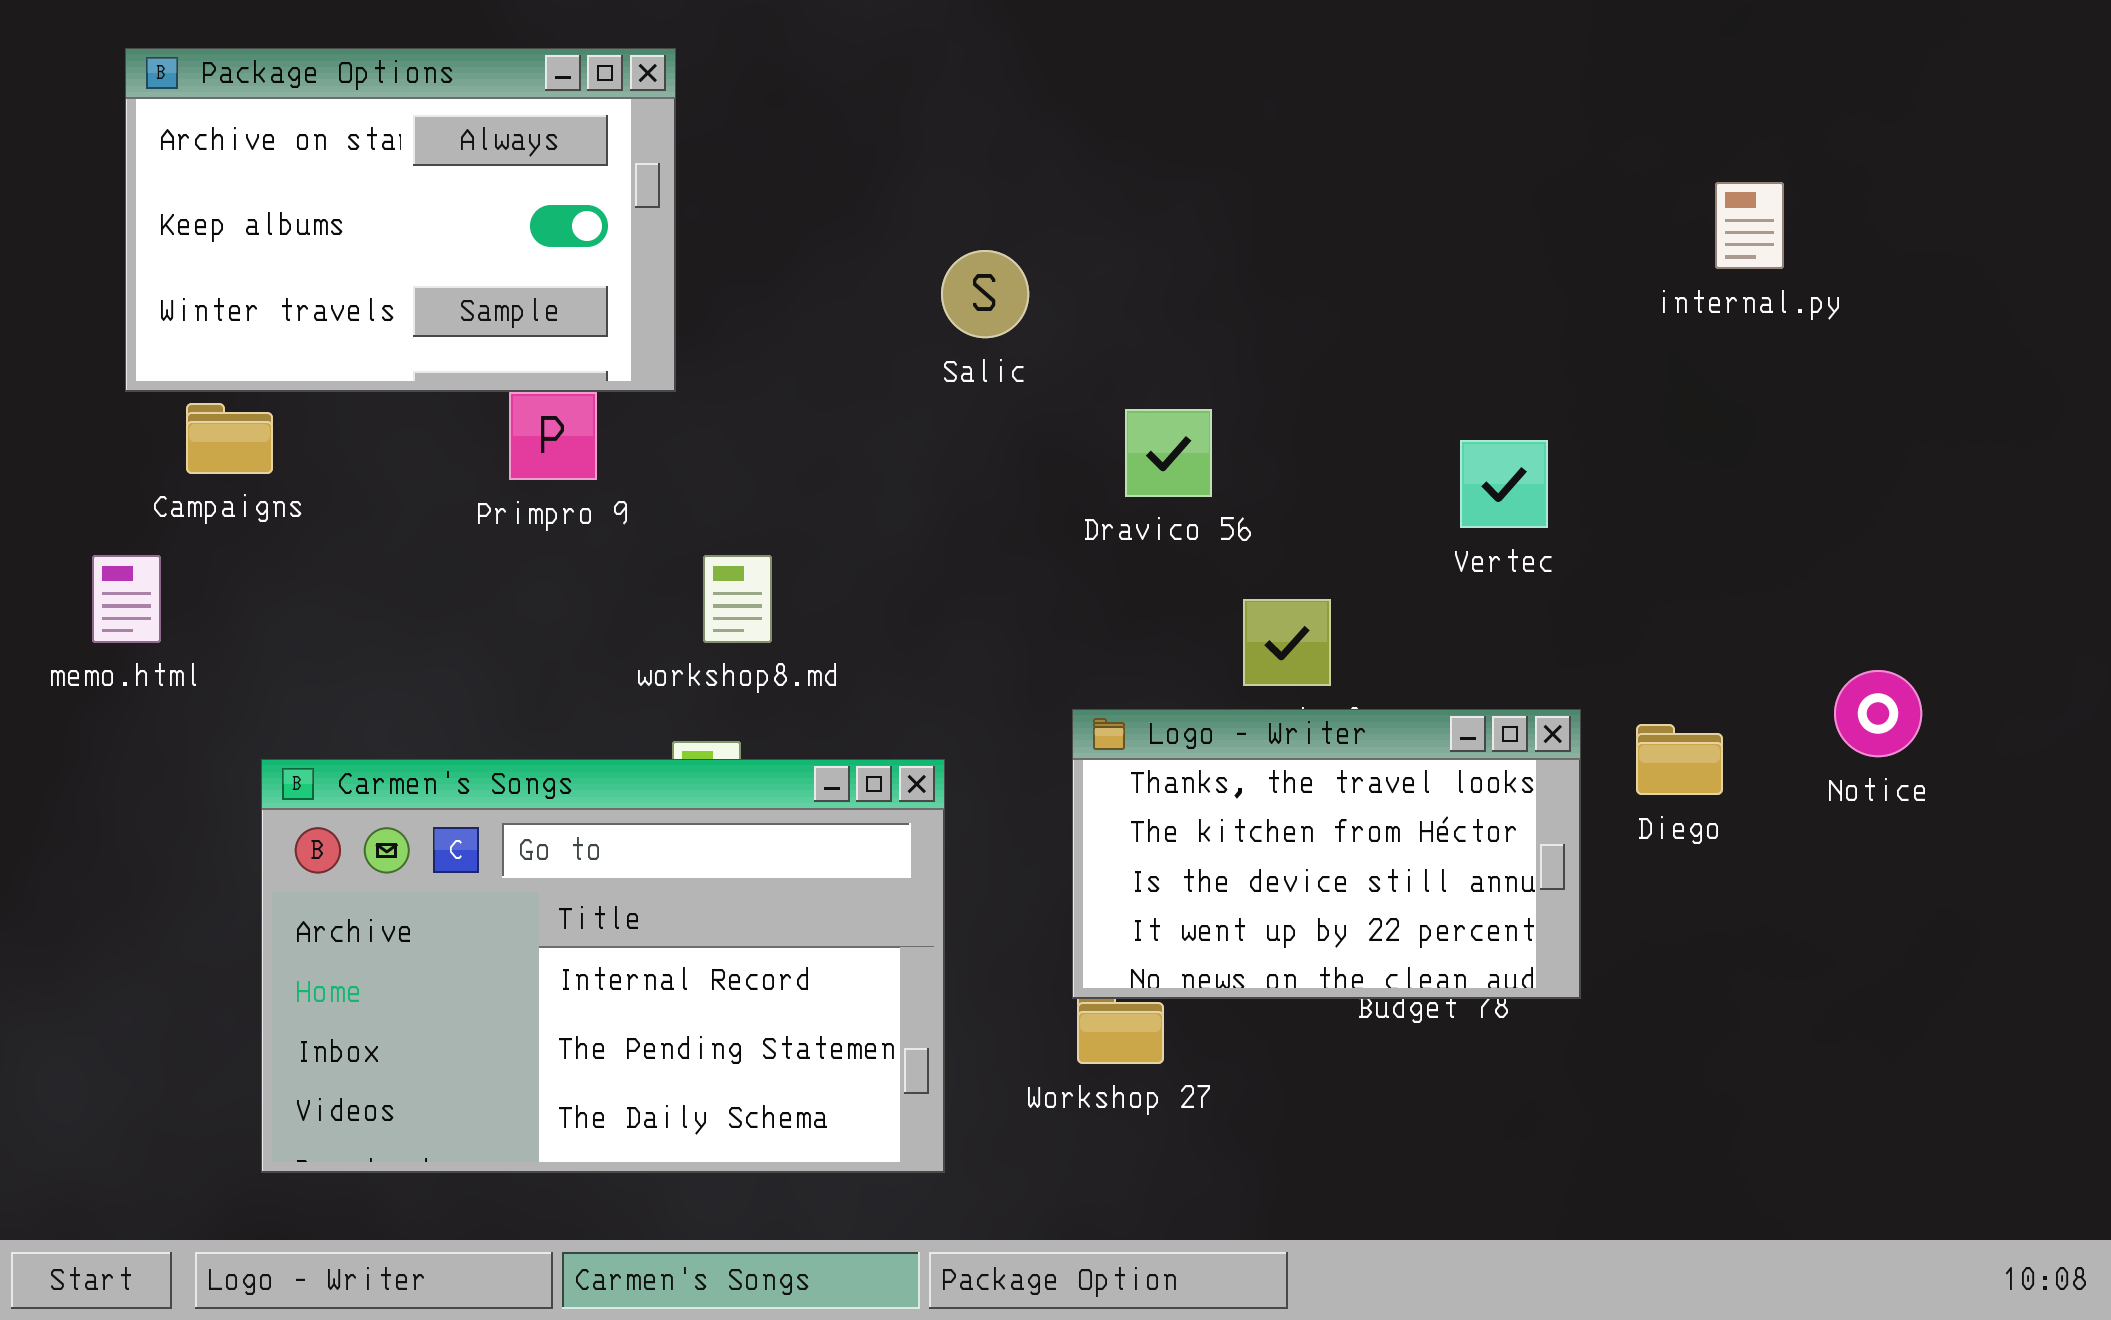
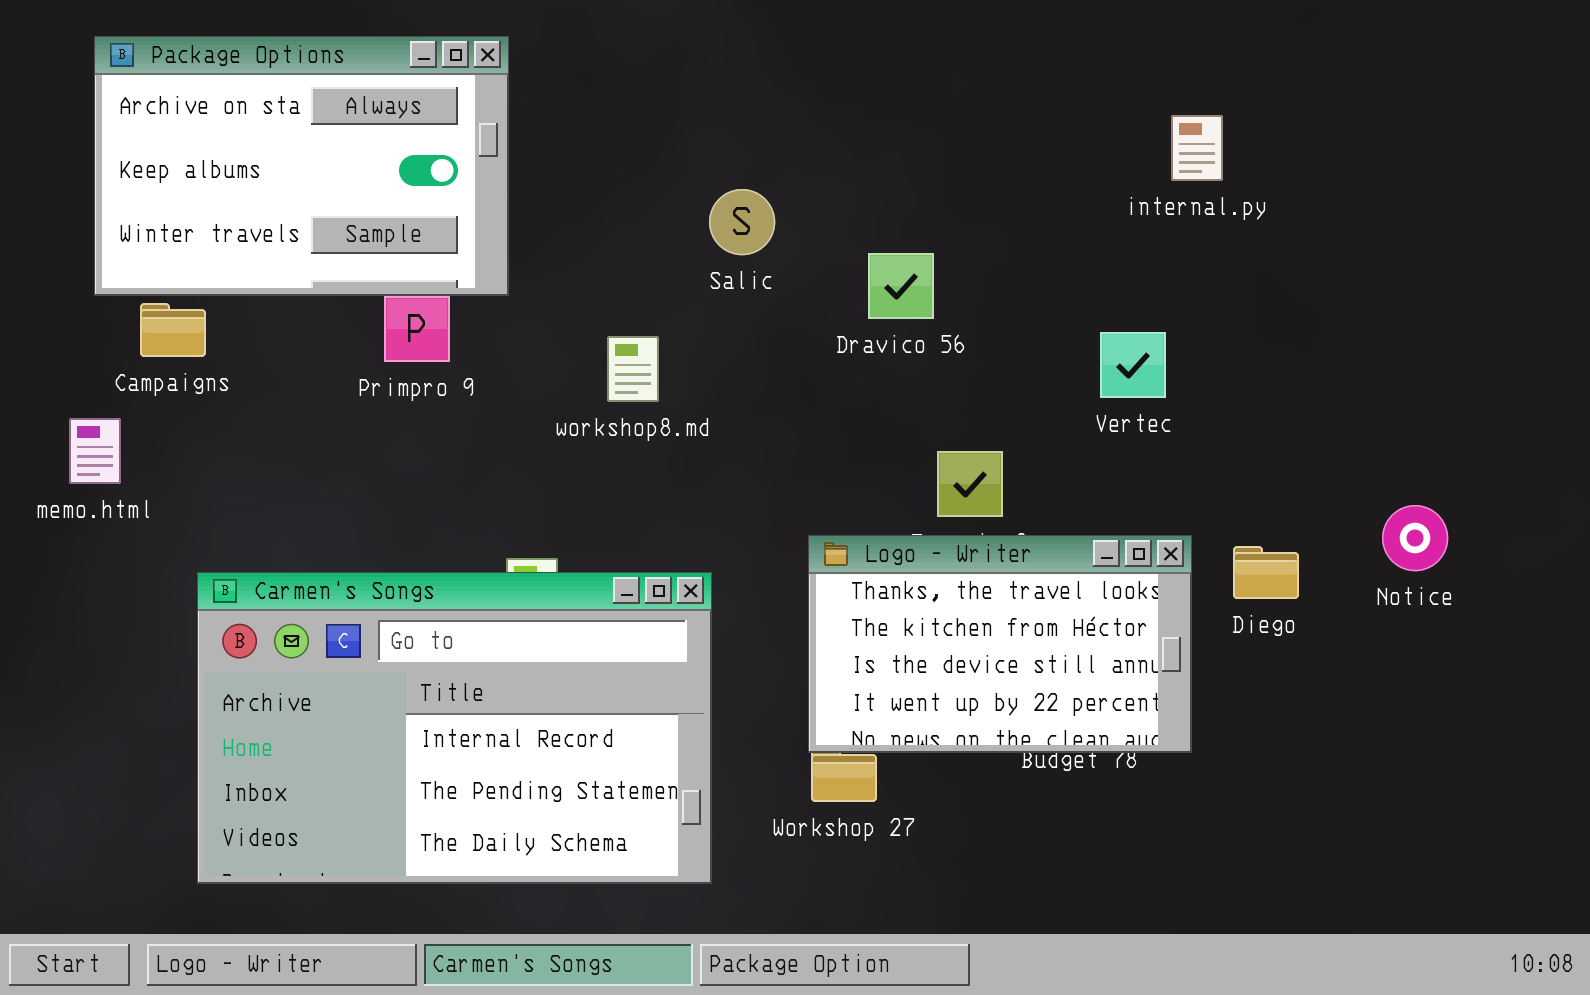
internal.py: [1715,182,1784,269] -> [1171,115,1223,181], moved
Dravico 56: [1125,409,1212,497] -> [868,253,934,319], moved
workshop8.md: [703,555,772,643] -> [607,336,659,402], moved

